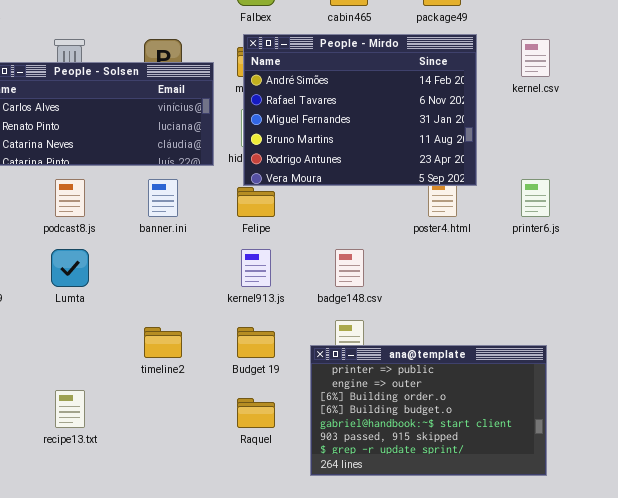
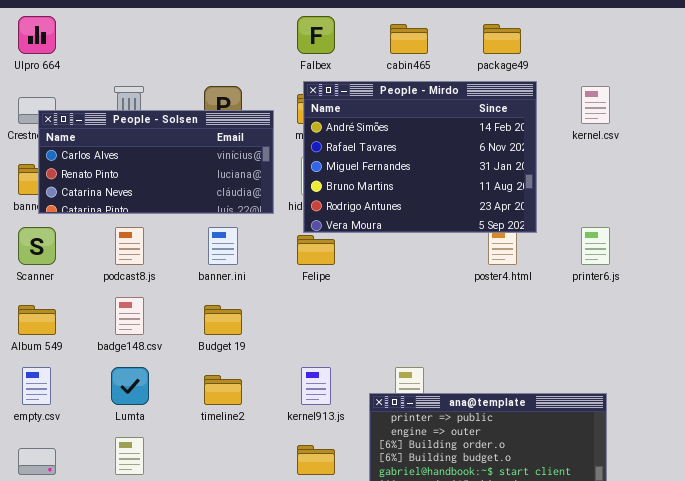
Lumta: [51,249,89,287] -> [111,367,149,405], moved
kernel913.js: [241,249,271,287] -> [301,367,331,405], moved
badge148.csv: [335,249,364,287] -> [115,297,144,335], moved
Budget 19: [237,327,275,358] -> [204,305,242,335], moved

